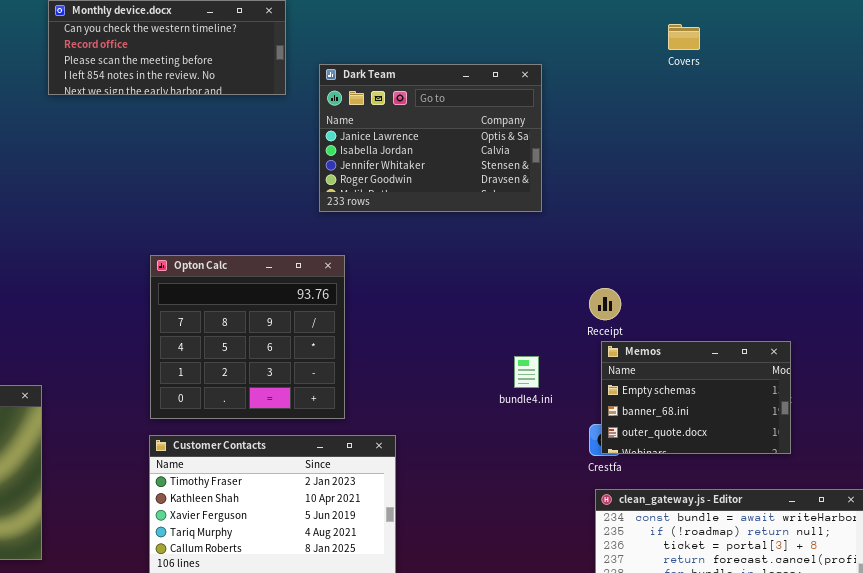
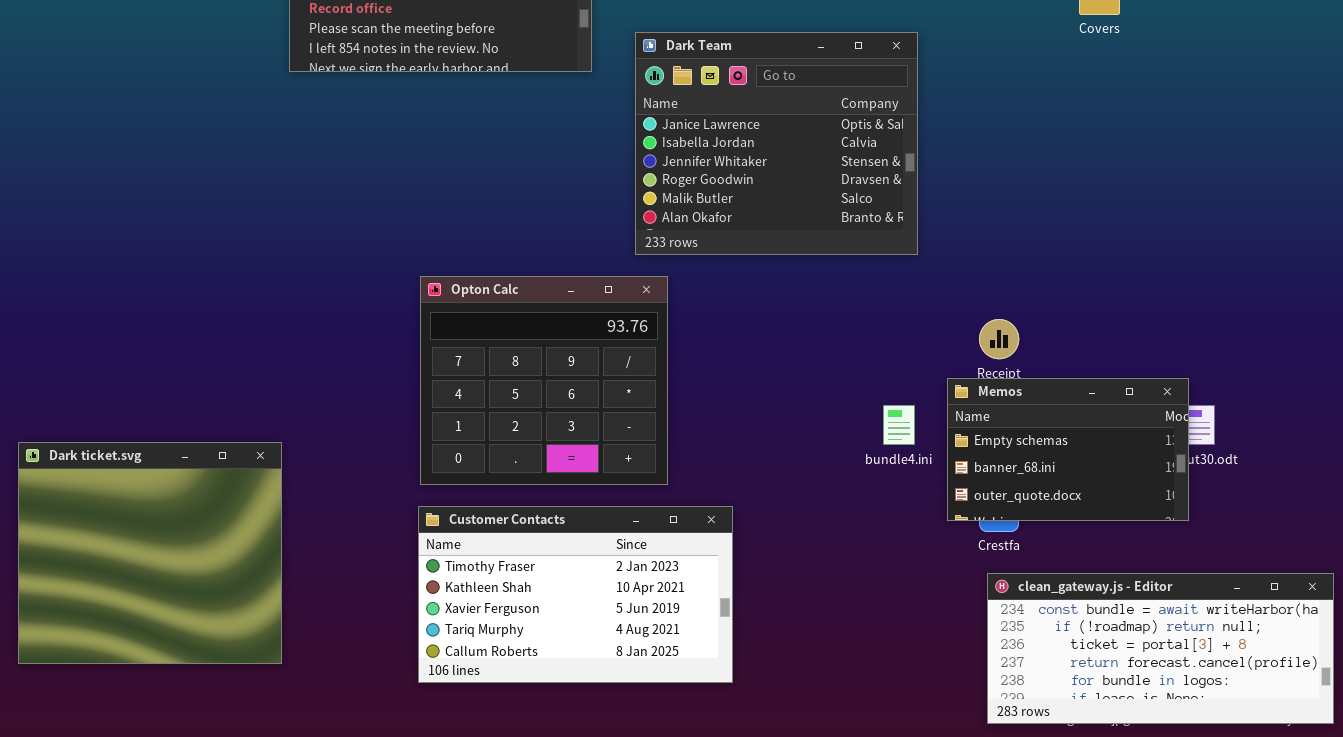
Dark Team: [319,64,542,212] -> [635,32,918,255], resized
Memos: [601,341,791,454] -> [947,378,1189,521], moved

